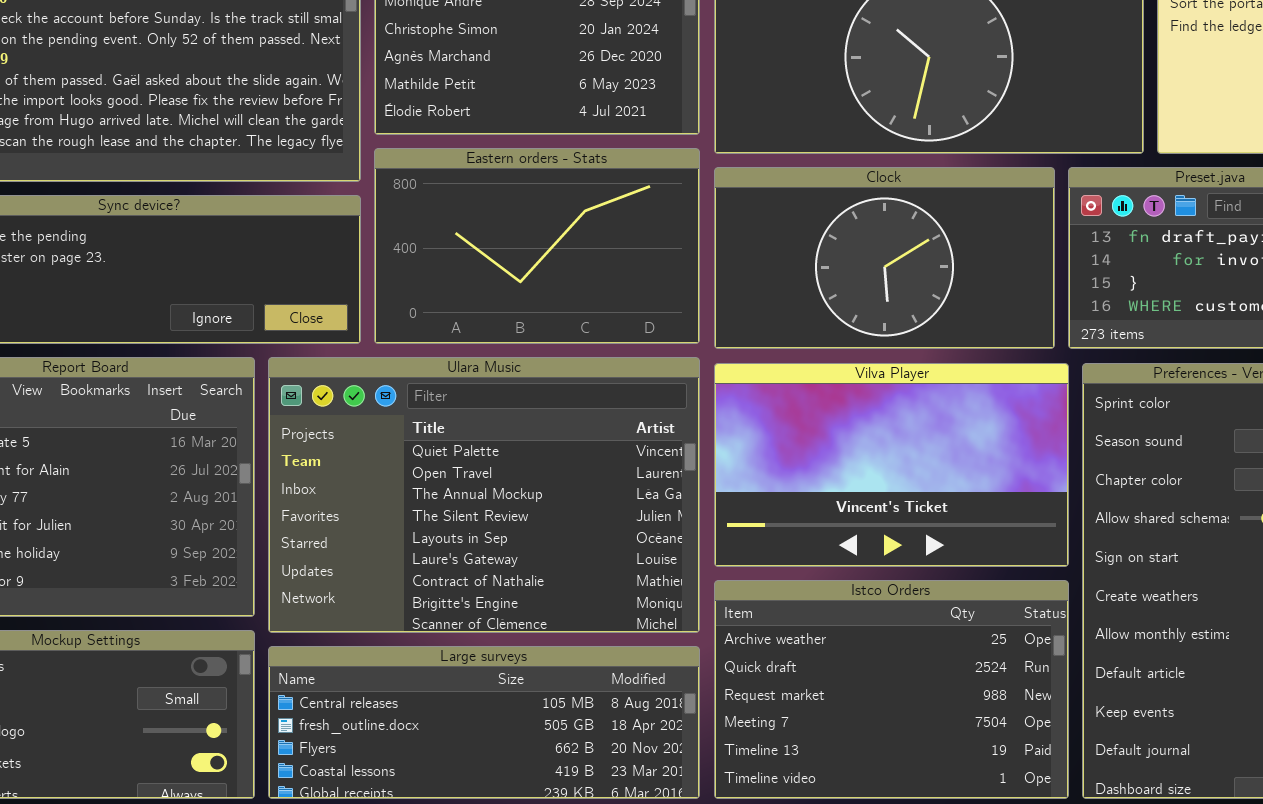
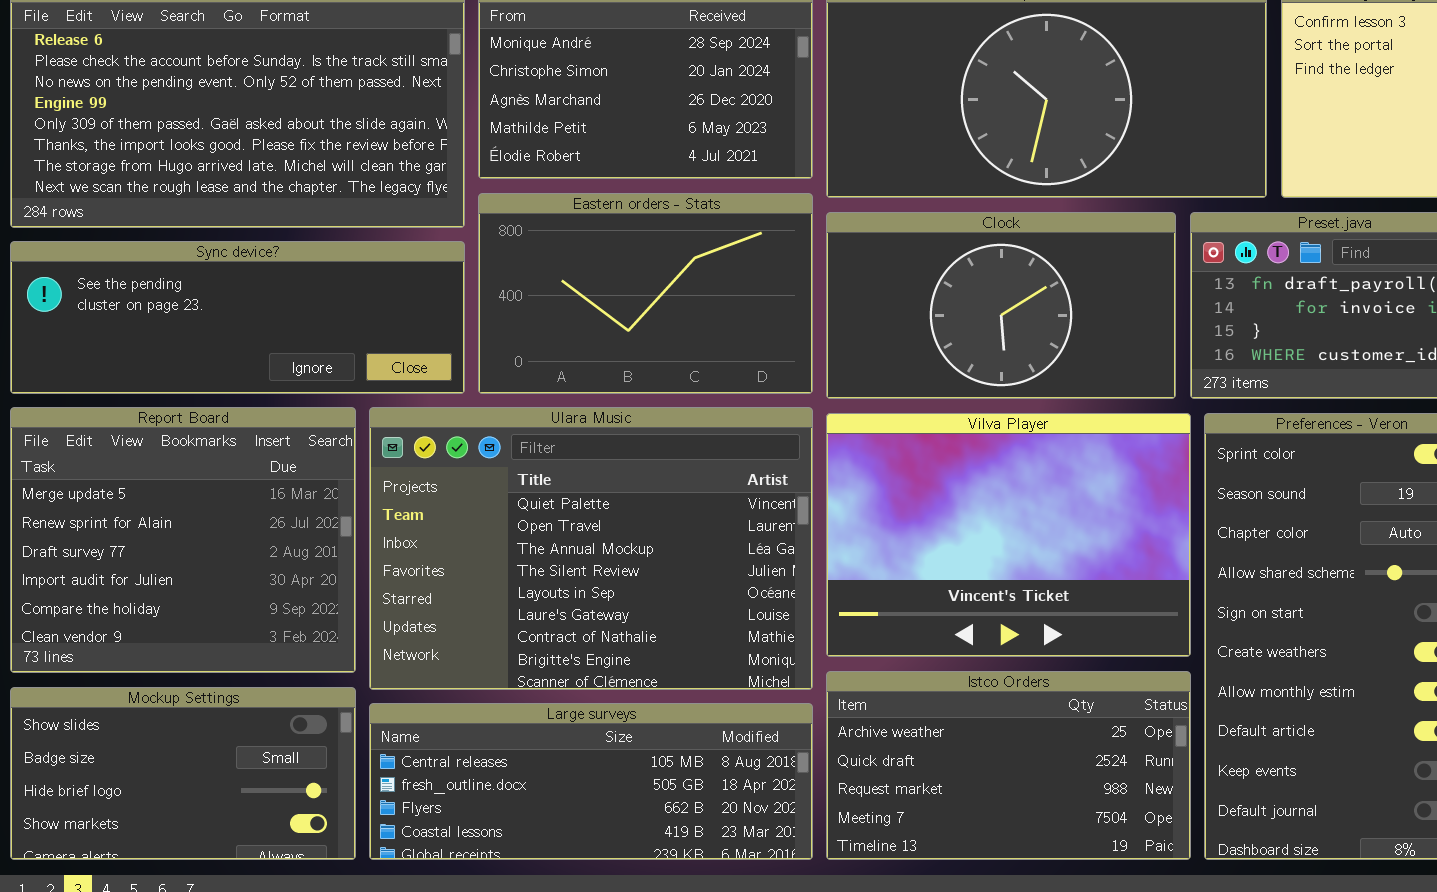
Vilva Player: [714,363,1069,567] -> [826,413,1191,657], resized
Istco Orders: [714,580,1069,799] -> [826,671,1191,860], resized

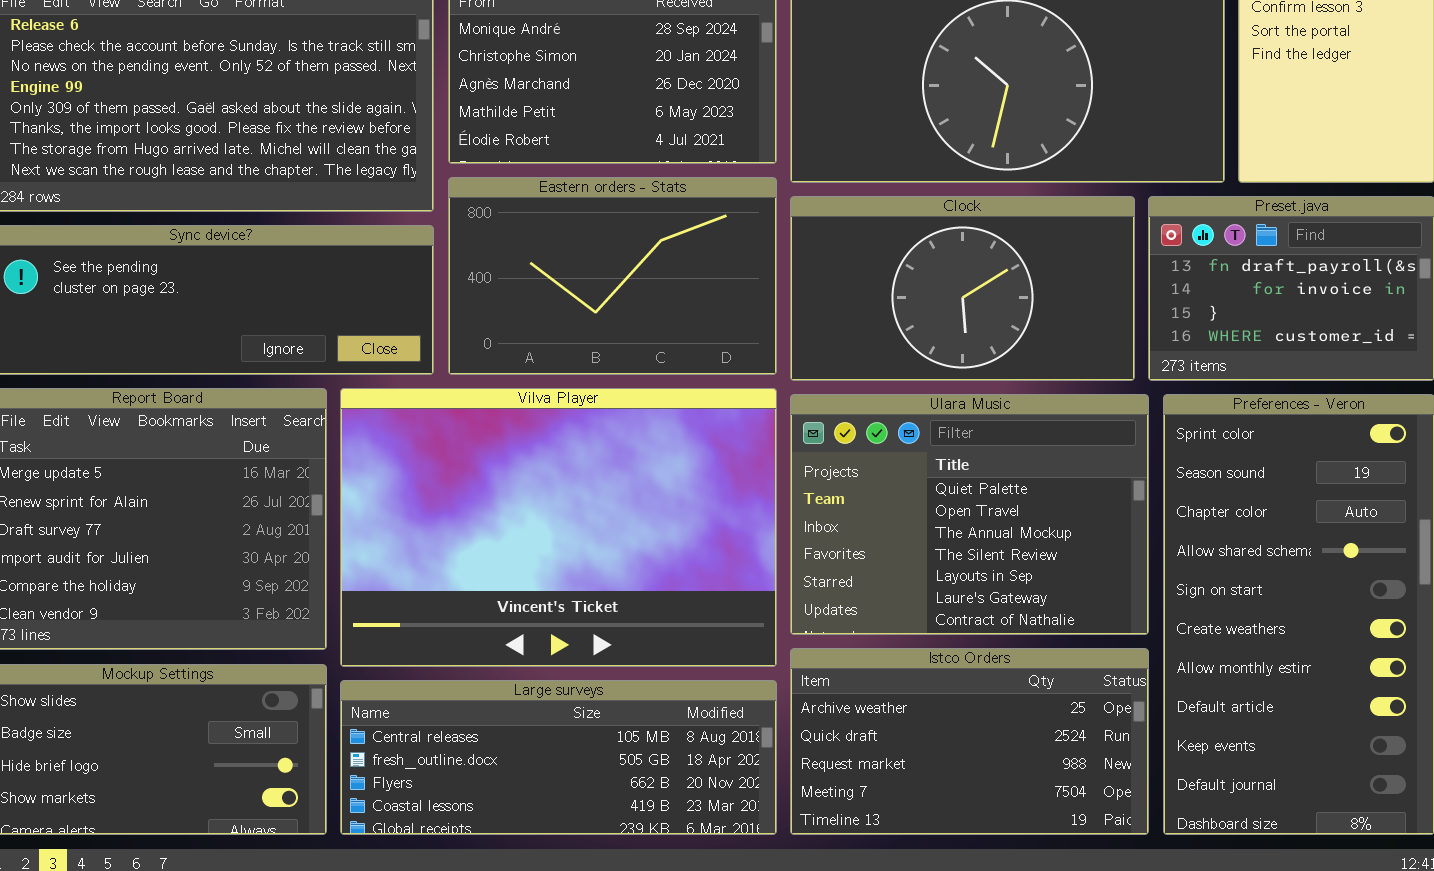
Ulara Music: [369,407,813,690] -> [790,394,1149,635], moved, resized
Vilva Player: [826,413,1191,657] -> [340,388,777,667], moved, resized

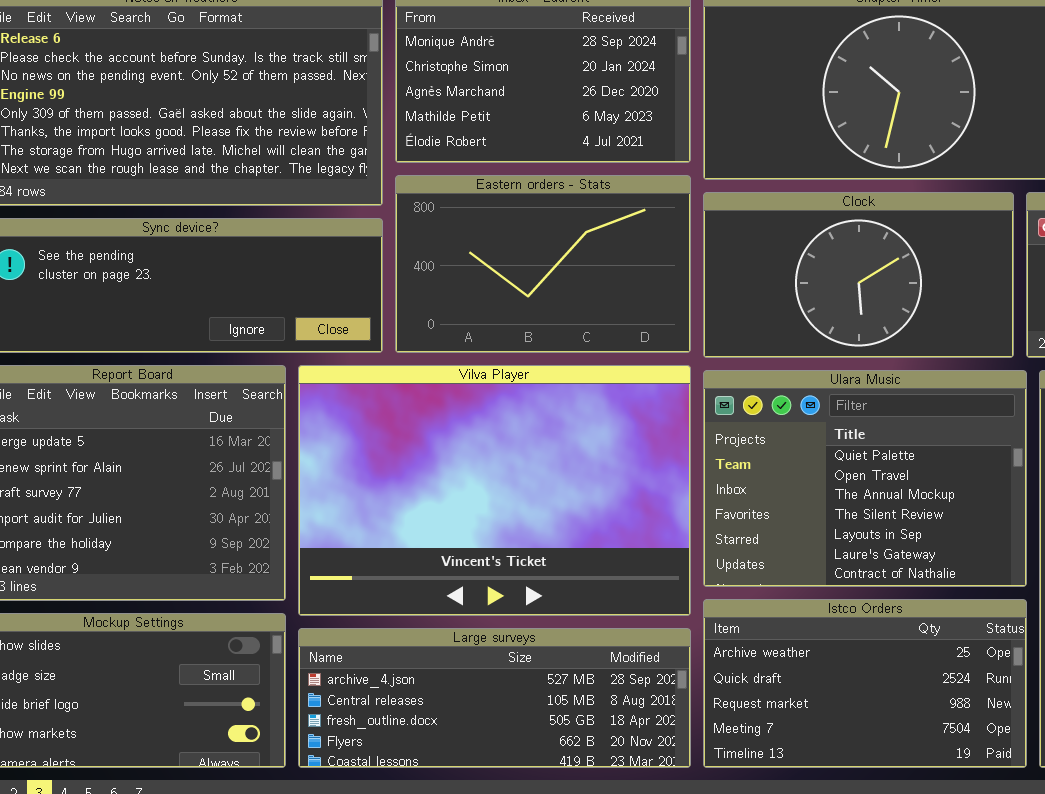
Large surveys: [340,680,777,835] -> [298,628,691,768], scrolled up 1 row

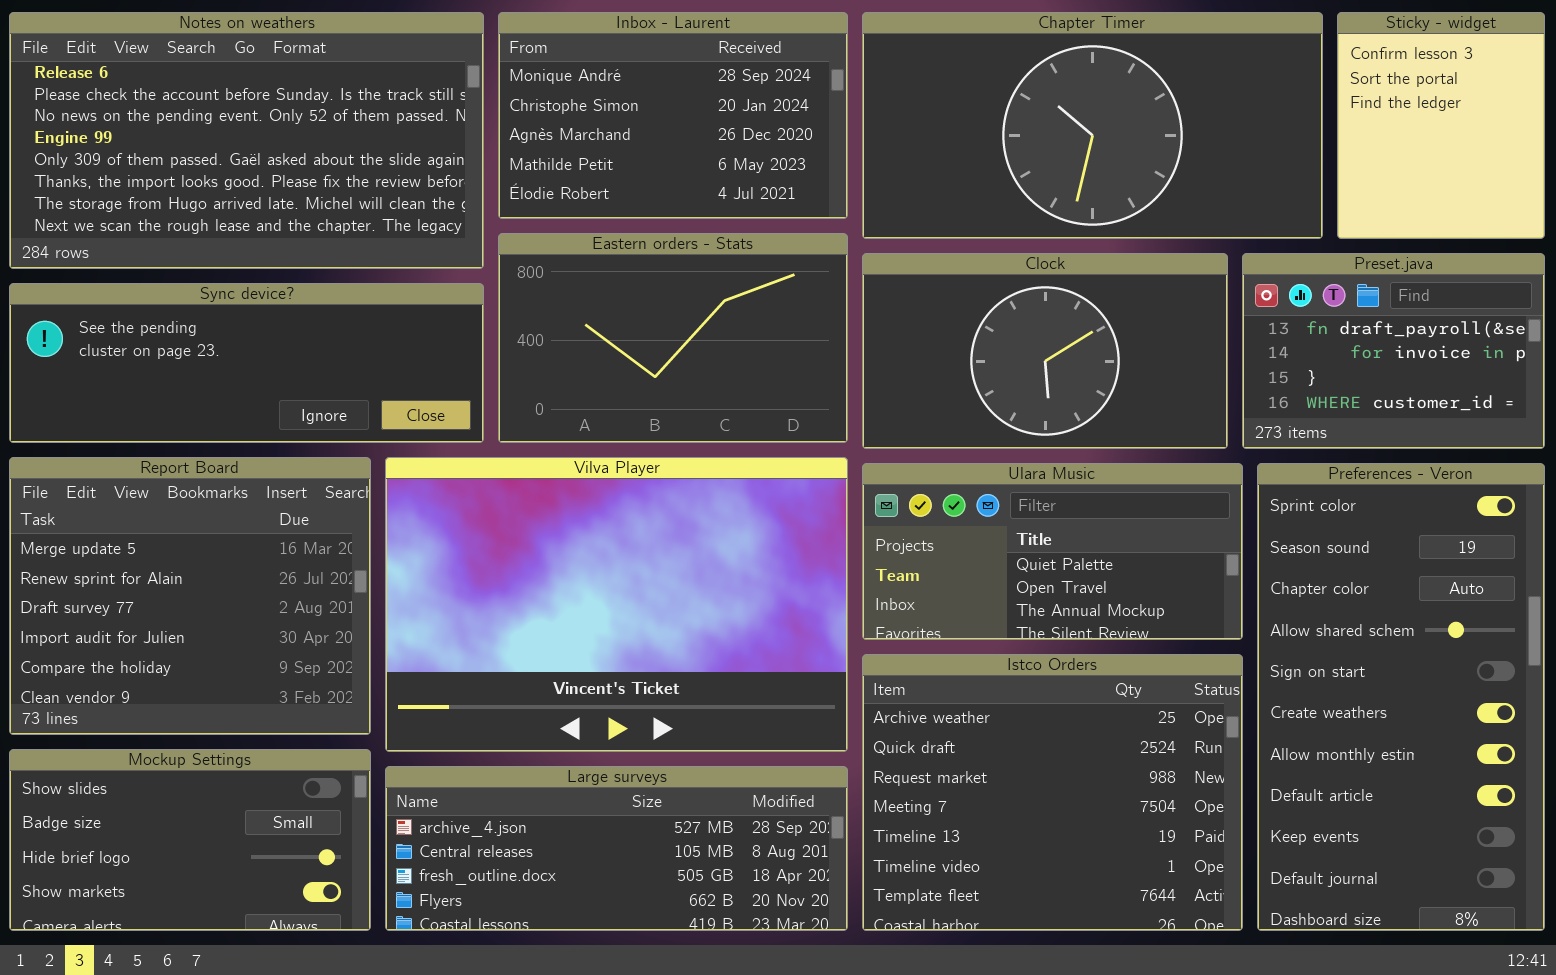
Ulara Music: [703,370,1027,587] -> [862,463,1243,640], resized
Istco Orders: [703,599,1027,768] -> [862,654,1243,931], resized

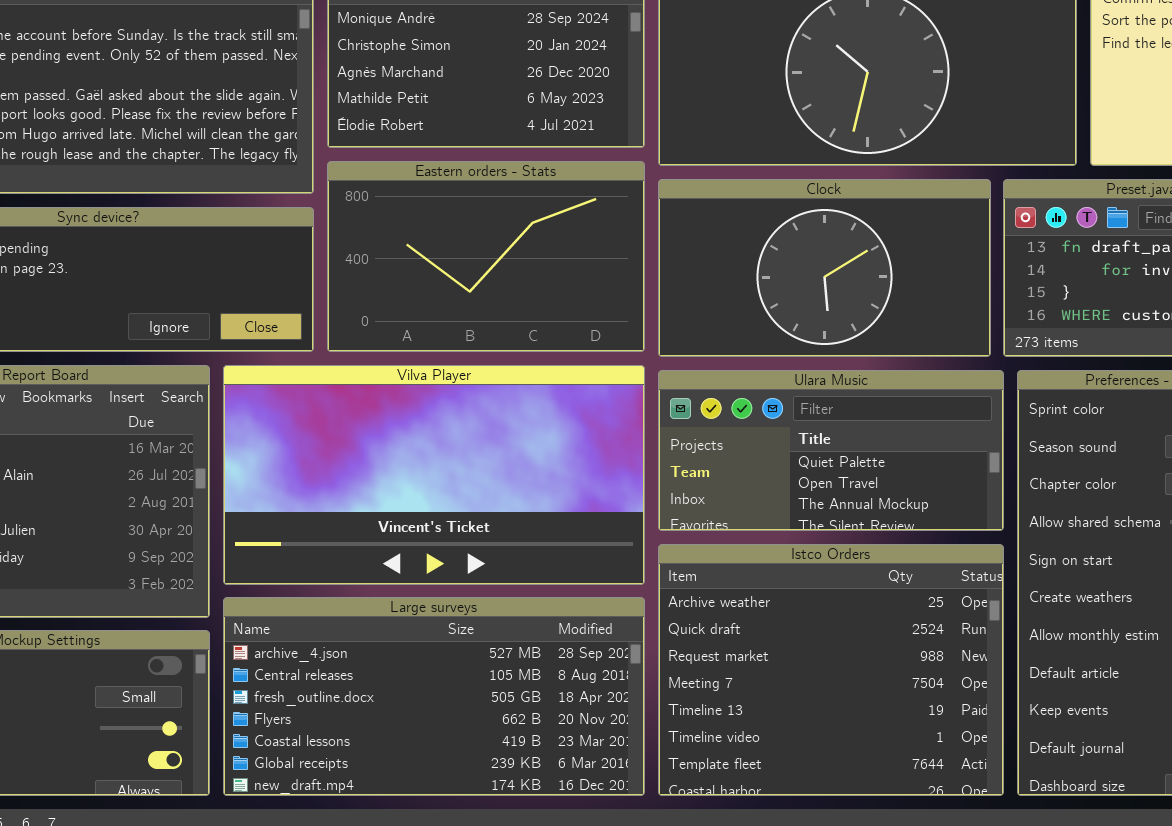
Vilva Player: [385,457,848,752] -> [223,365,645,585], resized
Large surveys: [385,766,848,931] -> [223,597,645,796], resized

